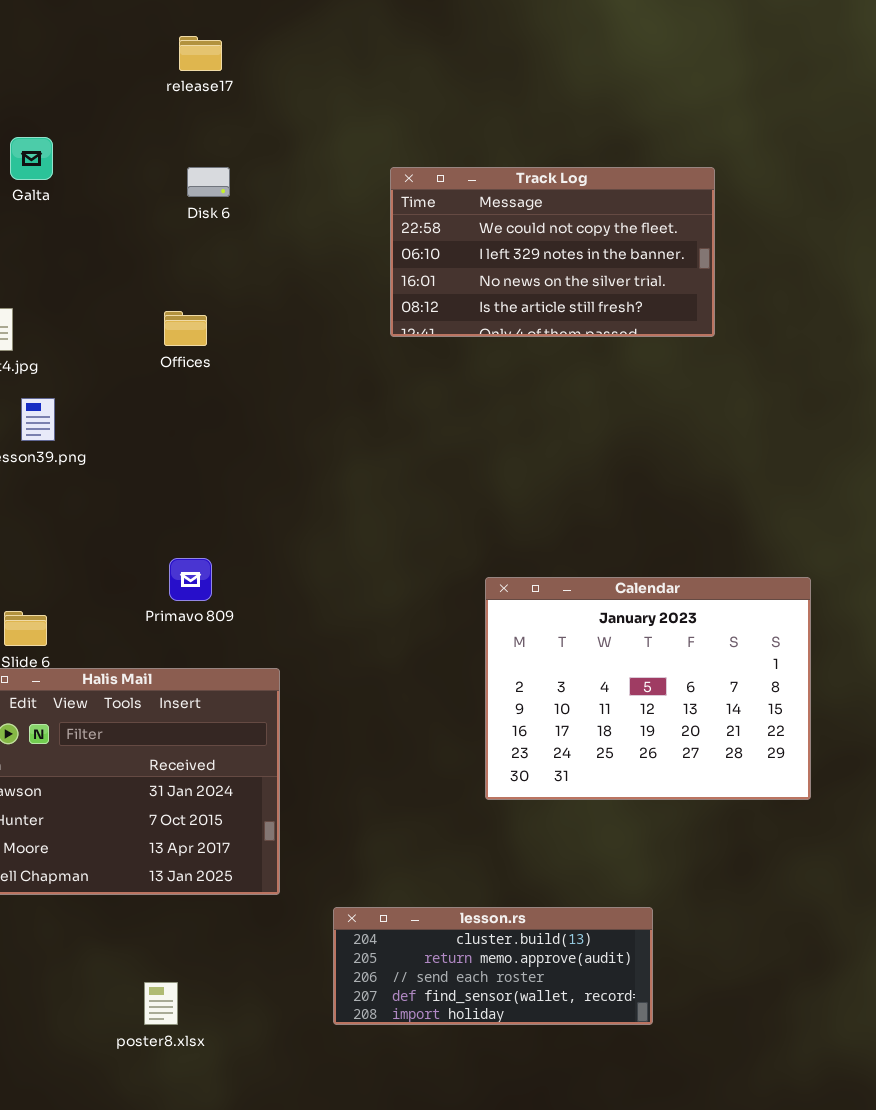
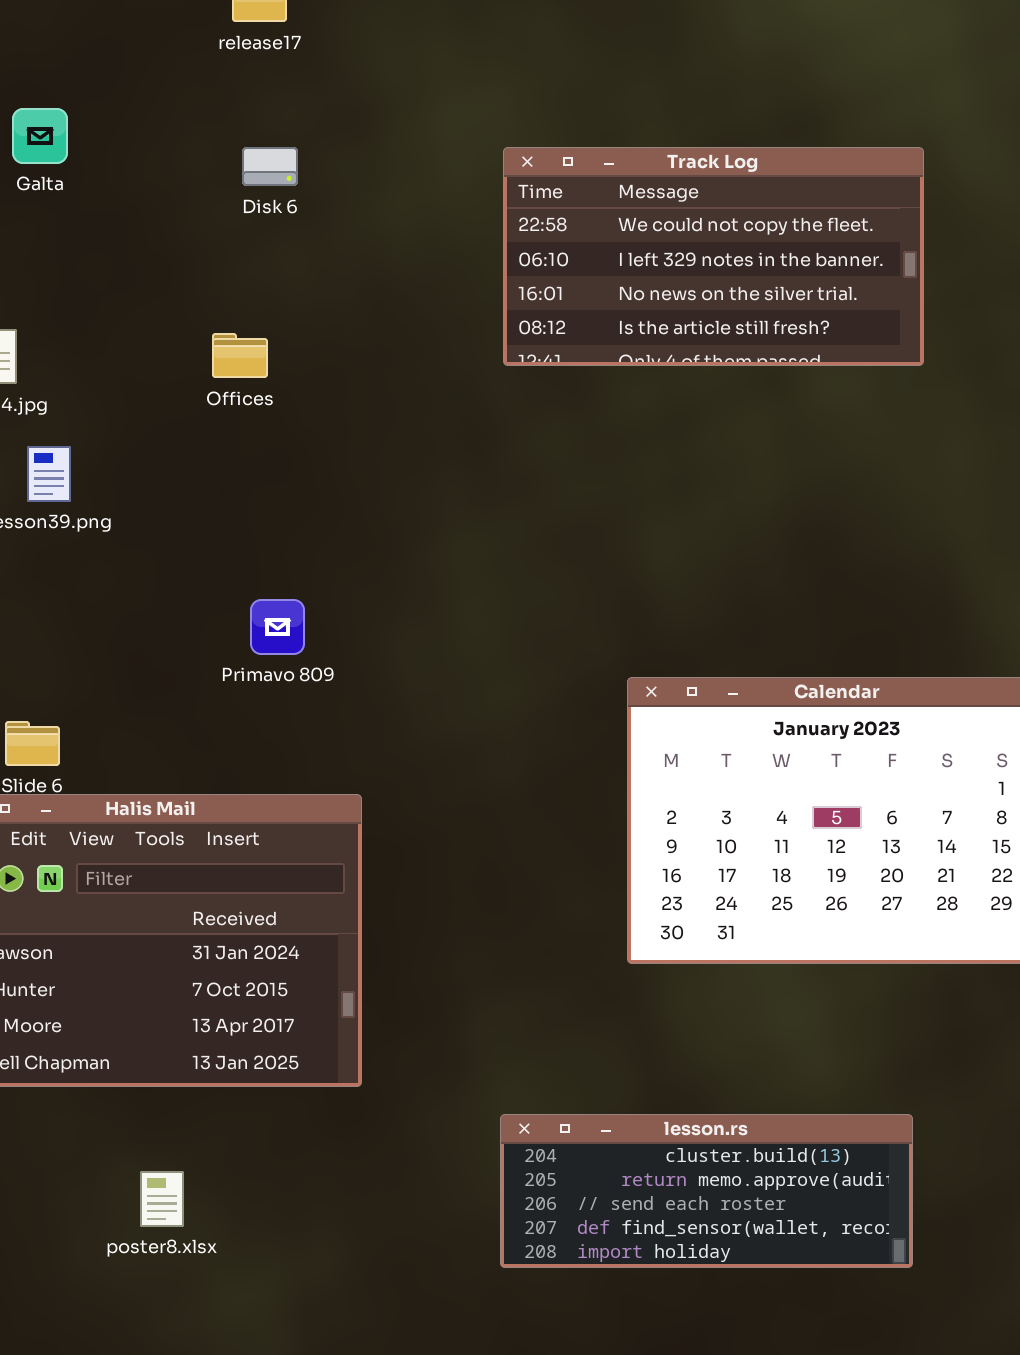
Primavo 809: [169,558,212,601] -> [250,599,305,655], moved
lesson.rs: [333,907,653,1025] -> [500,1114,913,1268], moved
poster8.xlsx: [144,982,178,1025] -> [140,1171,184,1227], moved

